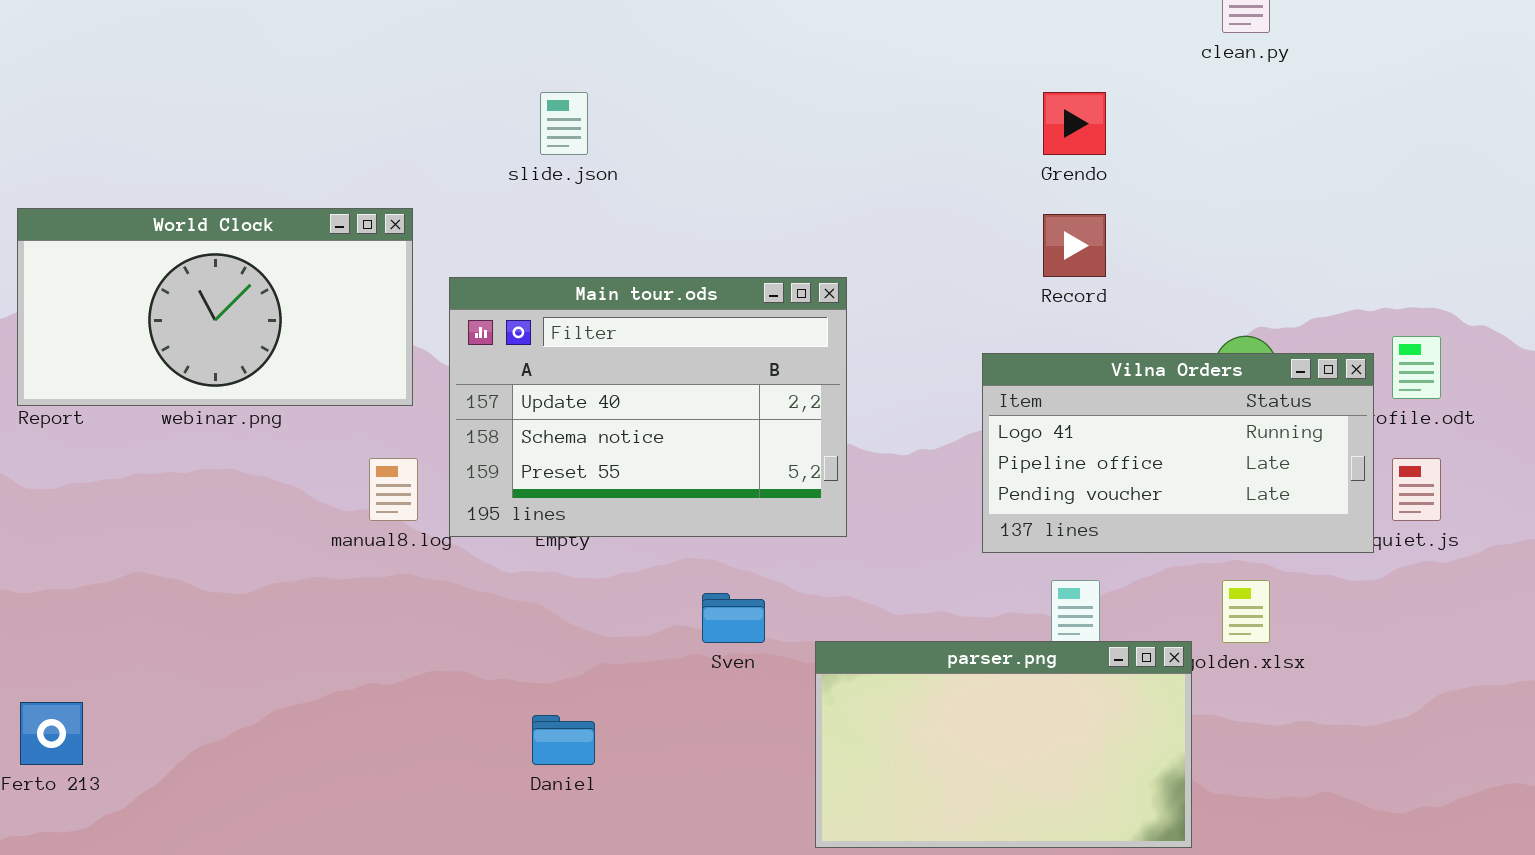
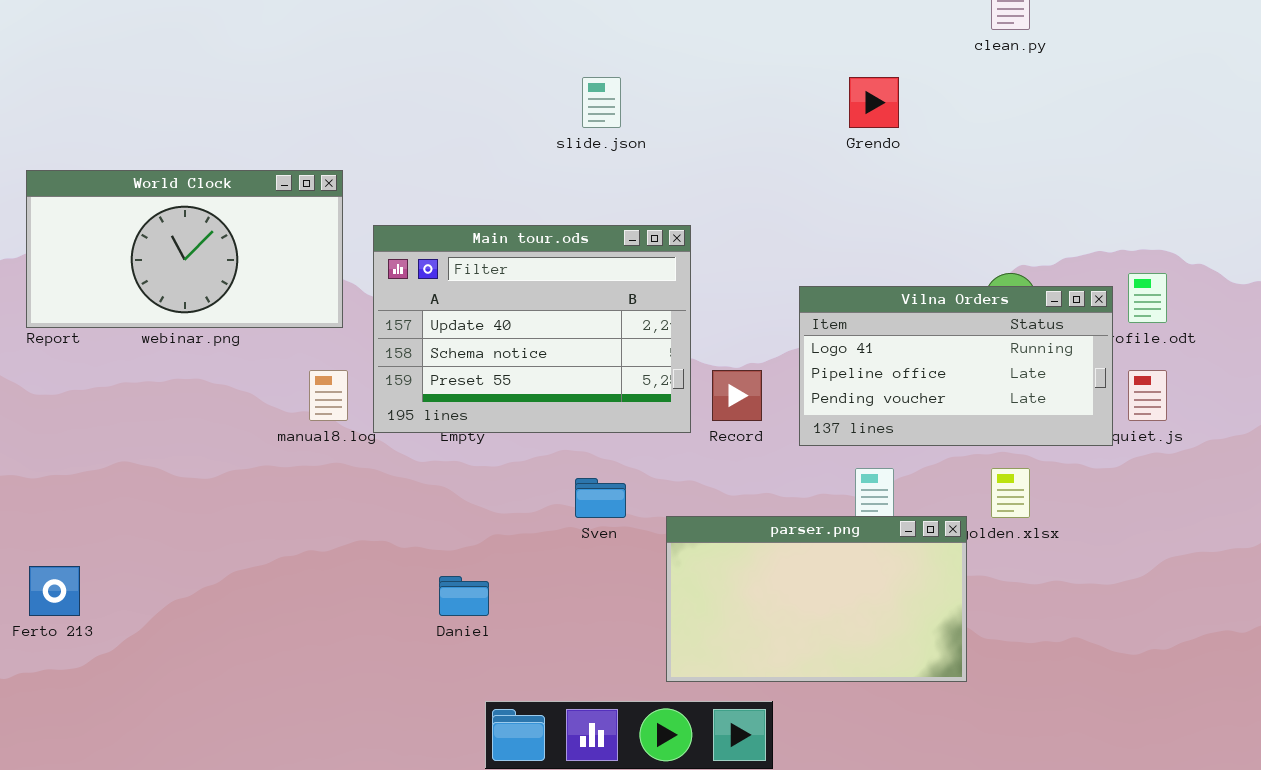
slide.json: [540,92,588,155] -> [582,77,621,128], moved
Record: [1043,214,1106,277] -> [712,370,762,421], moved

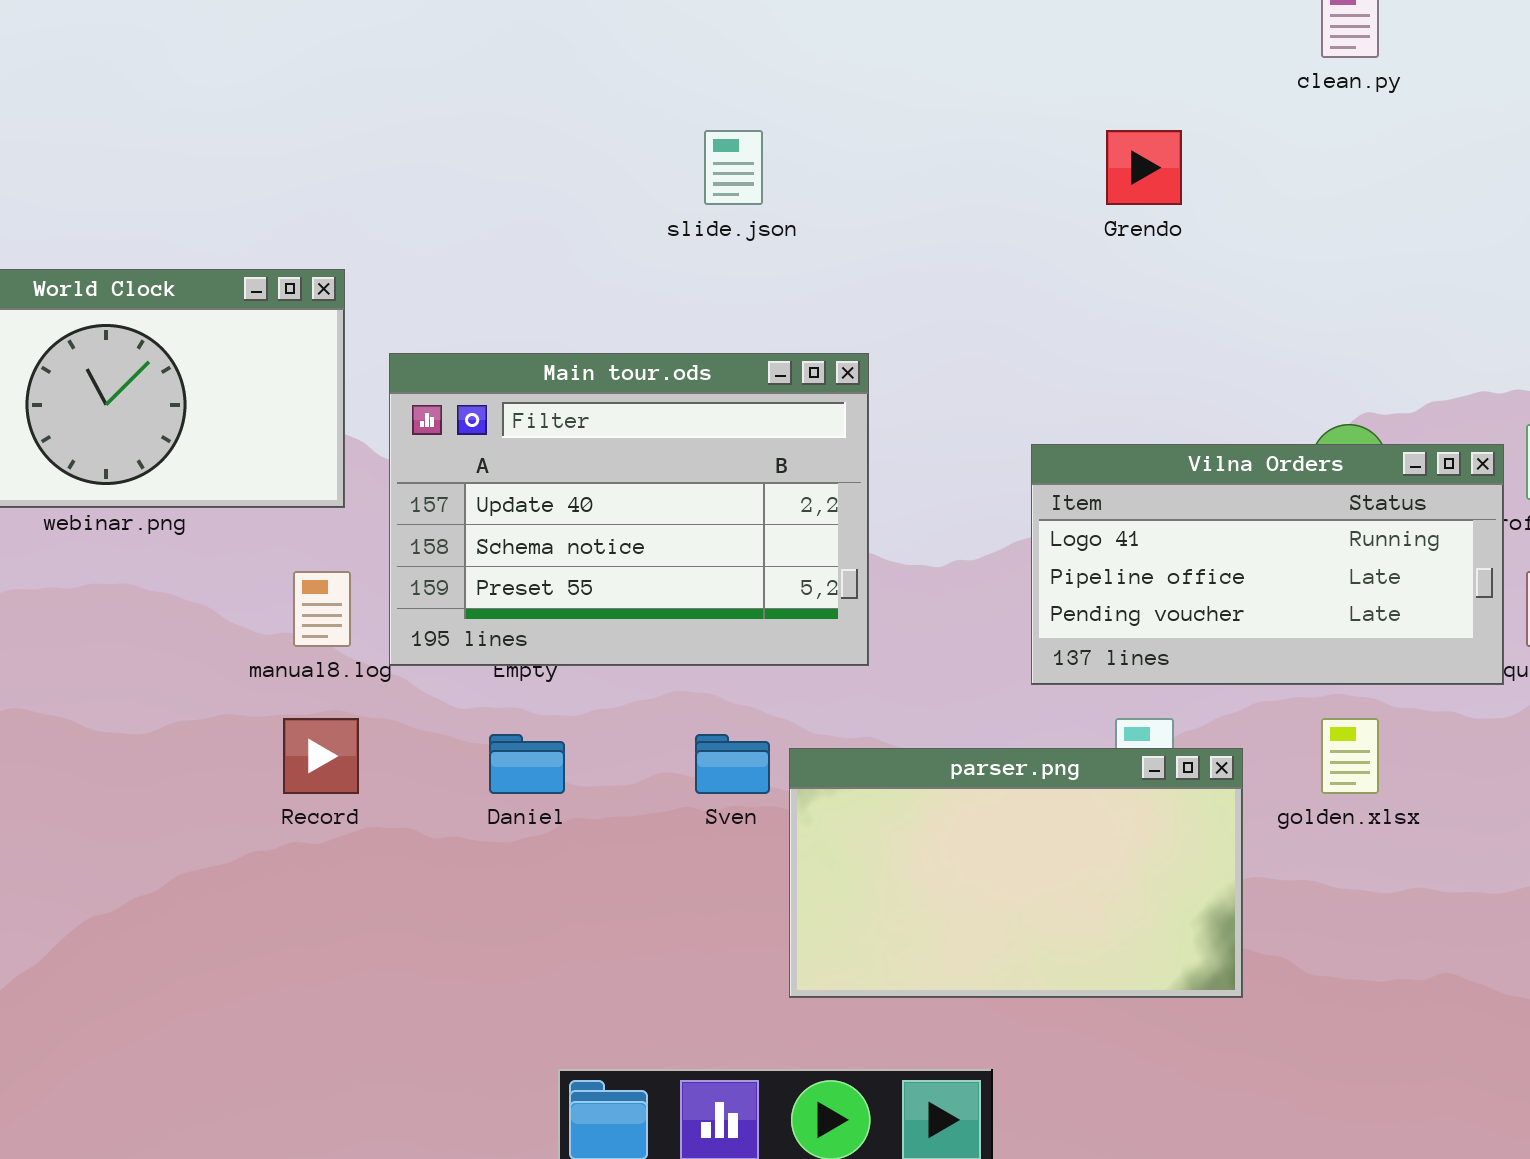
Record: [712,370,762,421] -> [283,718,359,794], moved
parser.png: [666,516,967,682] -> [789,748,1243,998], moved
Daniel: [439,576,489,616] -> [489,734,565,794], moved

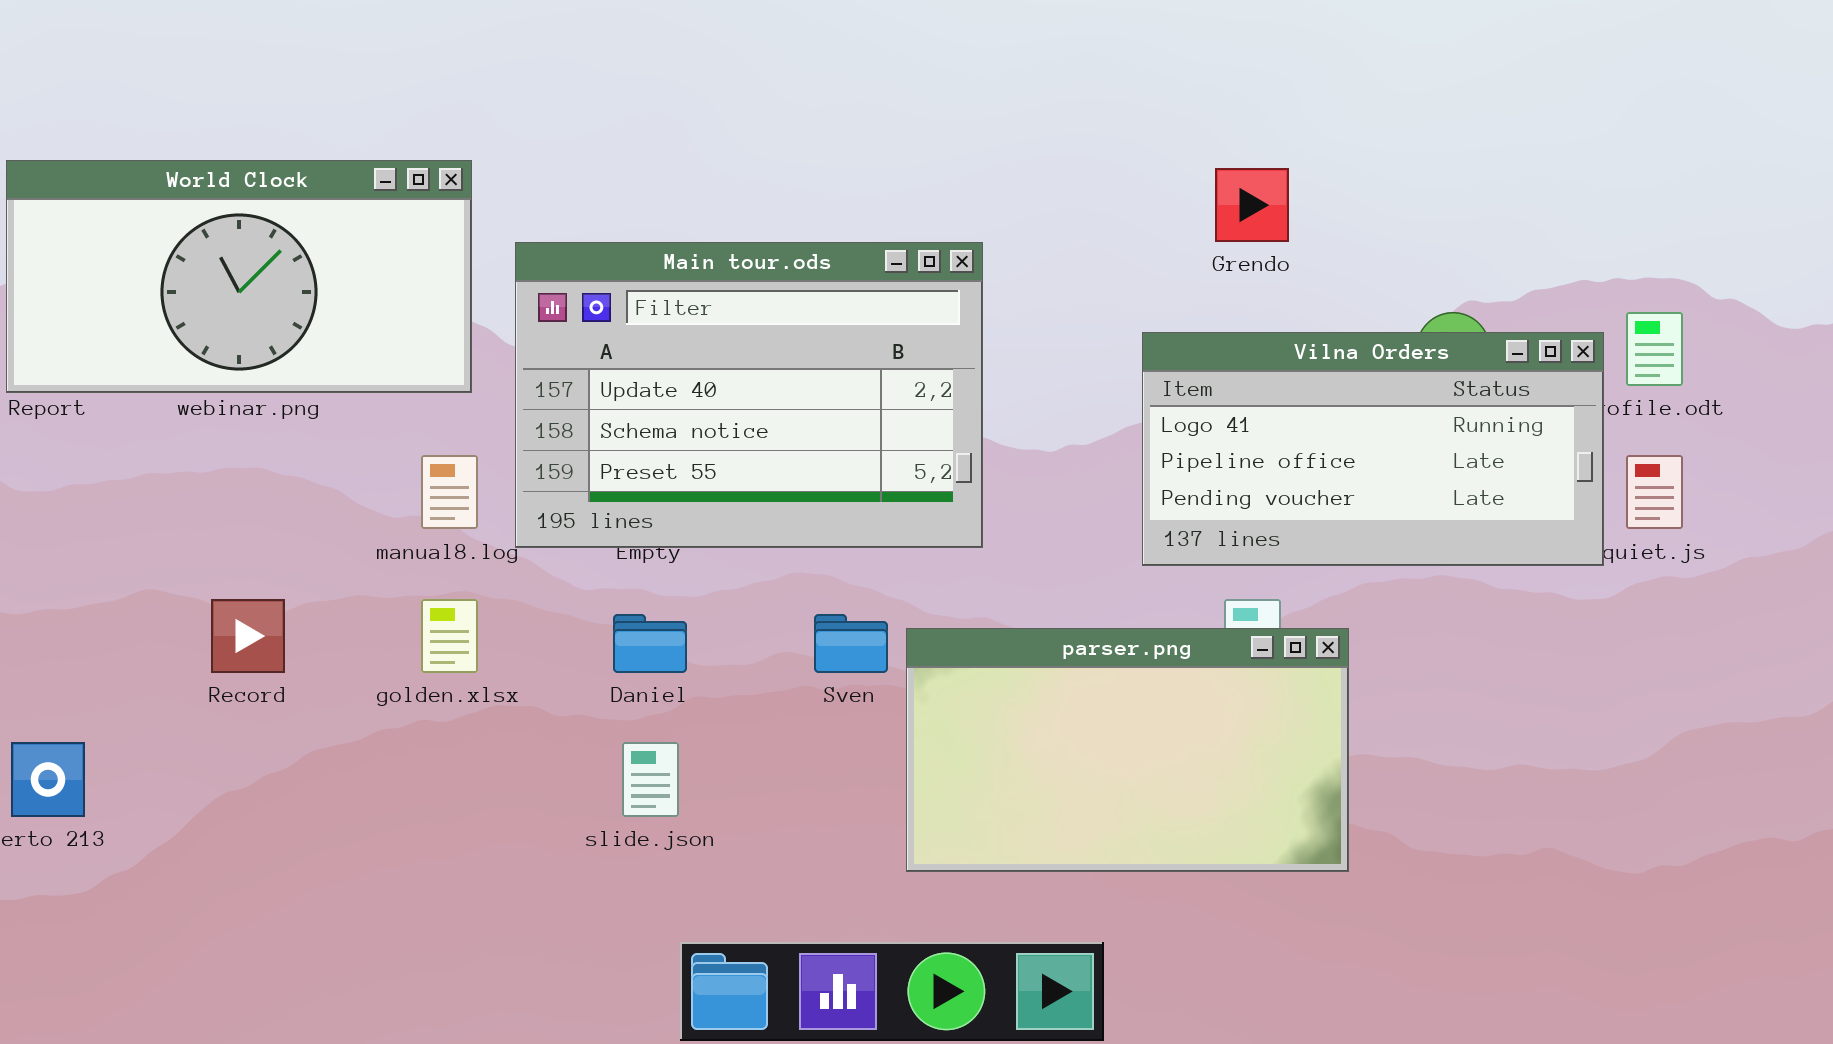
slide.json: [704,130,763,205] -> [622,742,679,817], moved
Grendo: [1106,130,1182,205] -> [1215,168,1289,242], moved
Record: [283,718,359,794] -> [211,599,285,673], moved
golden.xlsx: [1321,718,1379,794] -> [421,599,478,673], moved

